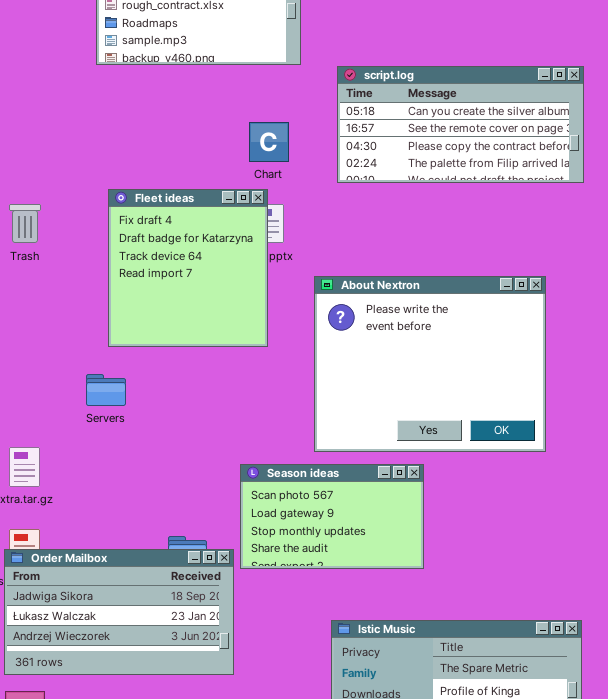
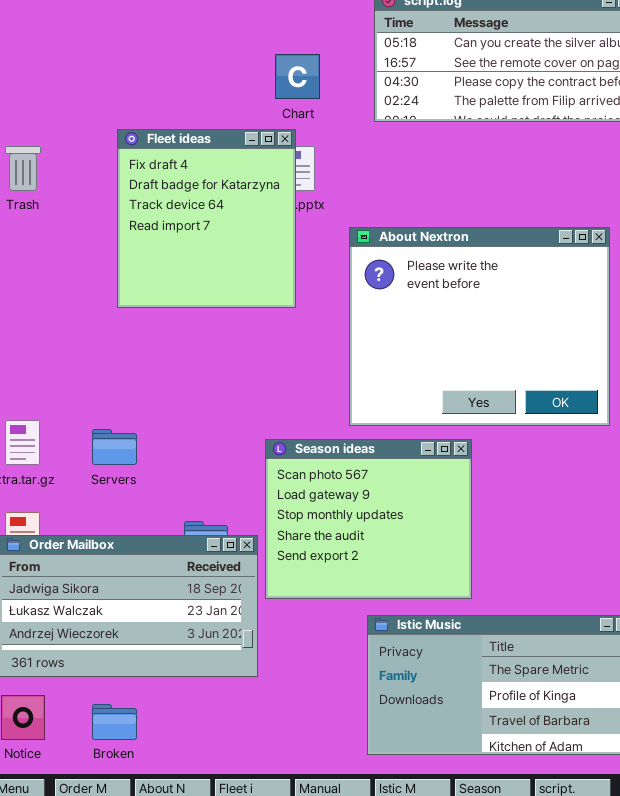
Servers: [86,374,126,406] -> [92,429,137,465], moved
Season ideas: [240,464,424,569] -> [265,439,472,599], resized

